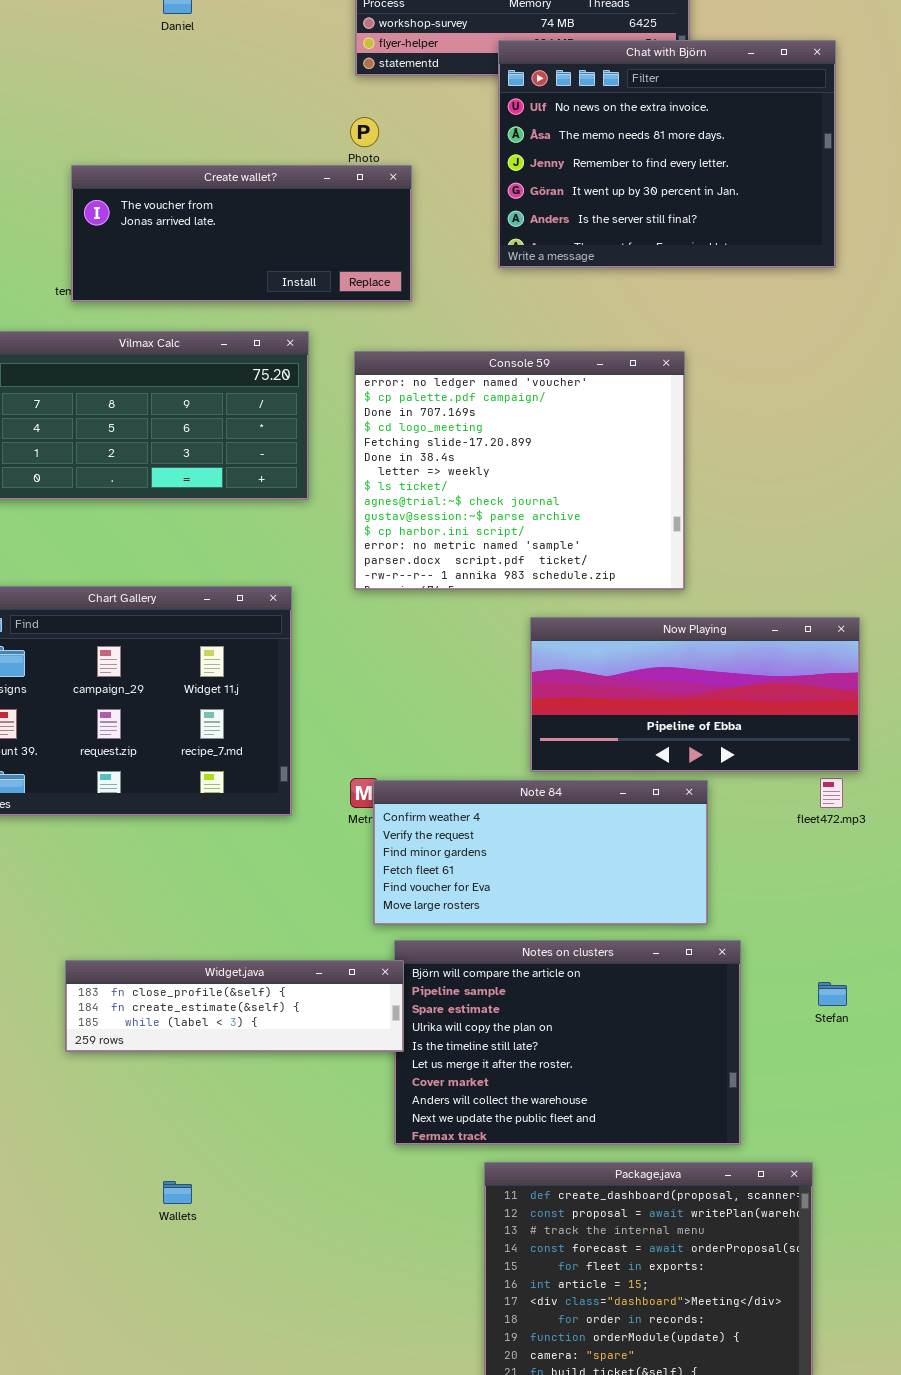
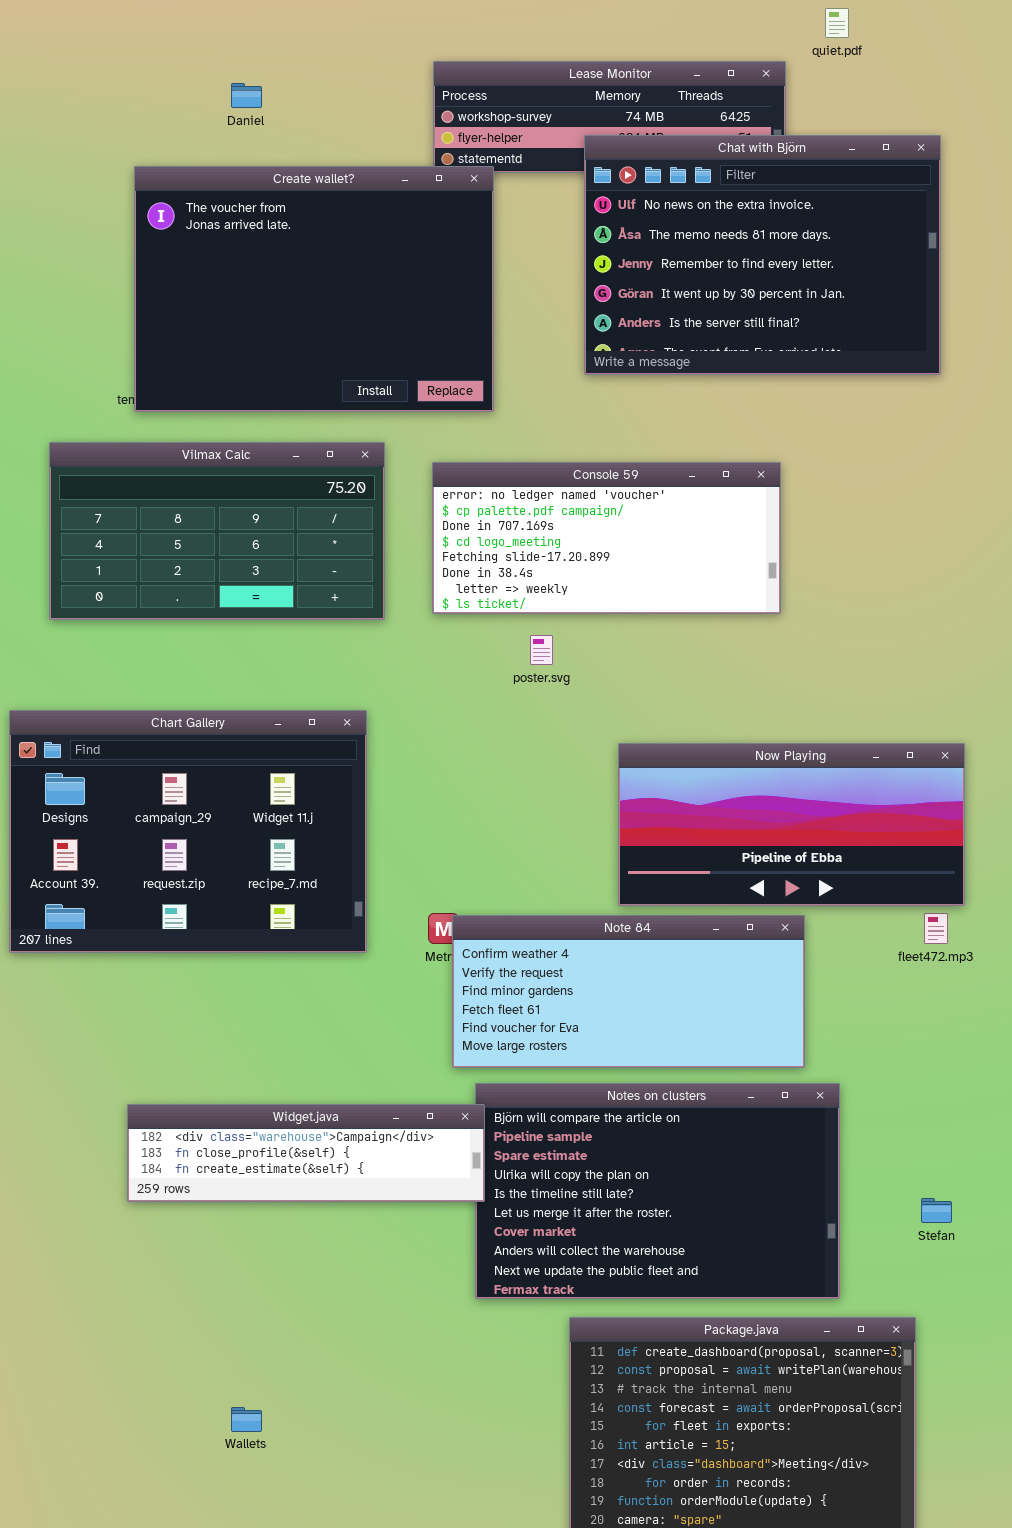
Create wallet?: [71,165,412,302] -> [134,166,494,412], resized
Console 59: [354,351,685,590] -> [432,462,781,614], resized
Widget.java: [65,960,404,1052] -> [127,1104,485,1202], scrolled up 1 row
Stefan: [818,982,847,1006] -> [921,1198,952,1223], moved
Wallets: [163,1181,192,1204] -> [231,1407,262,1432], moved

